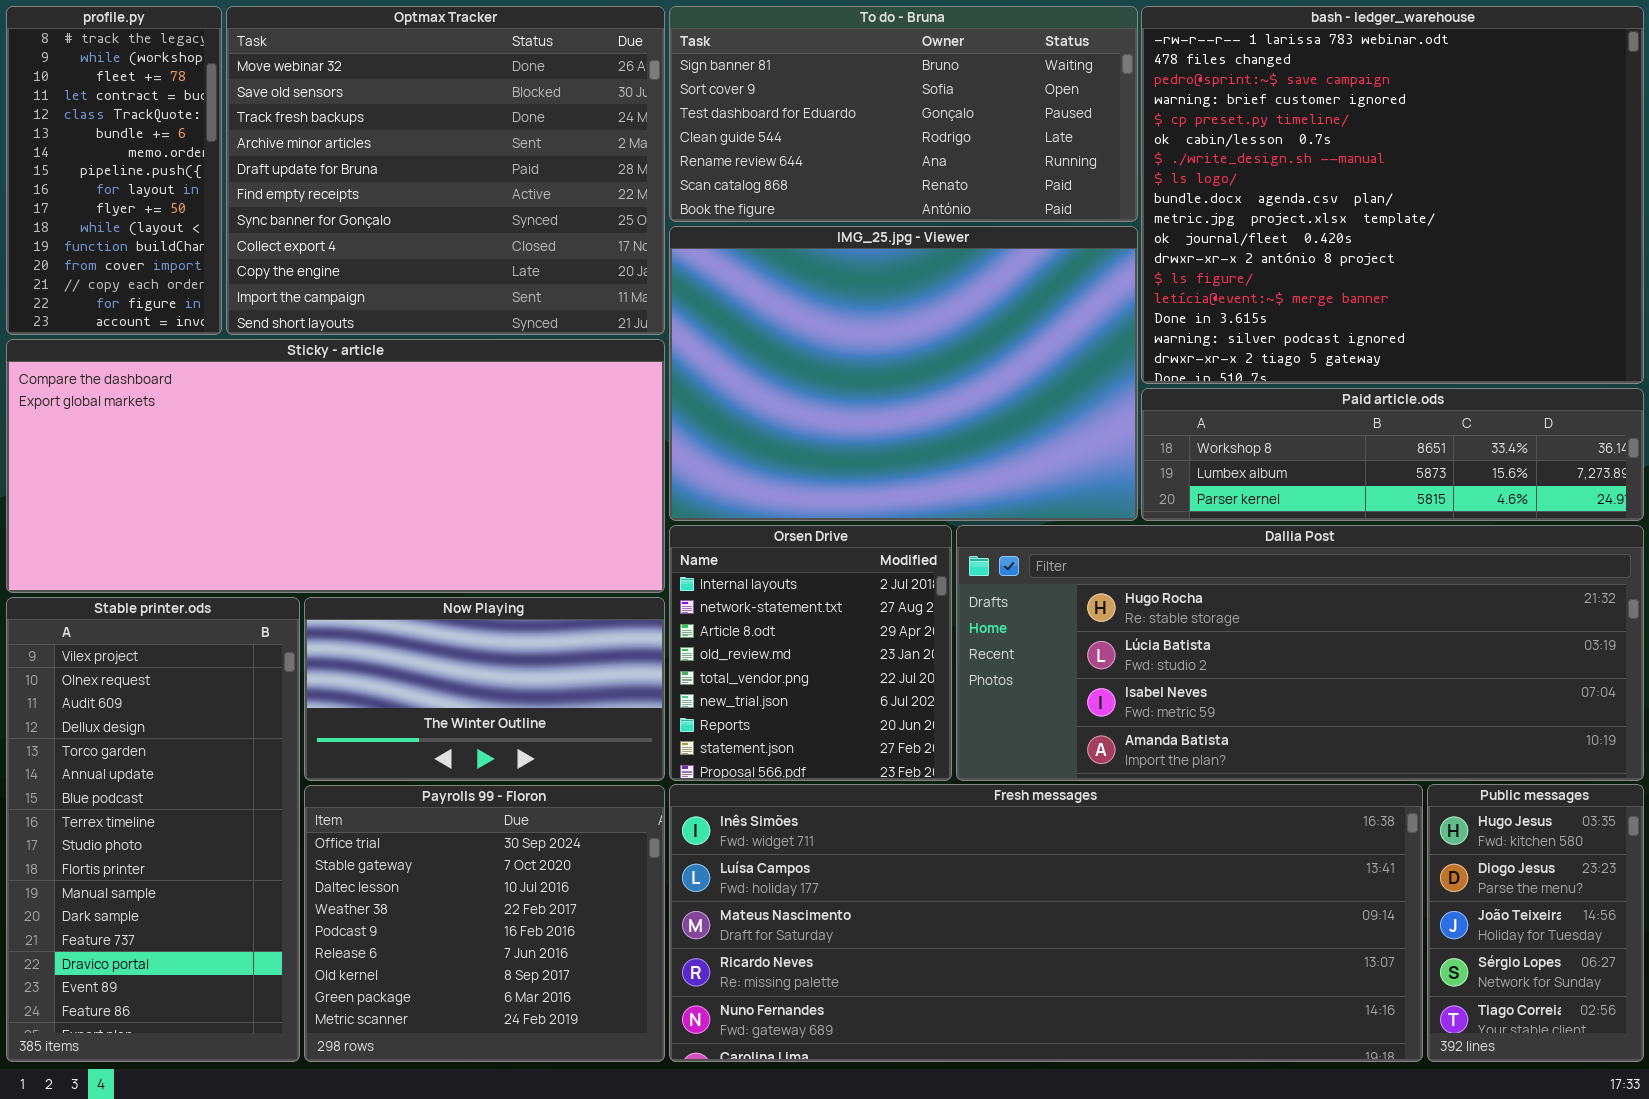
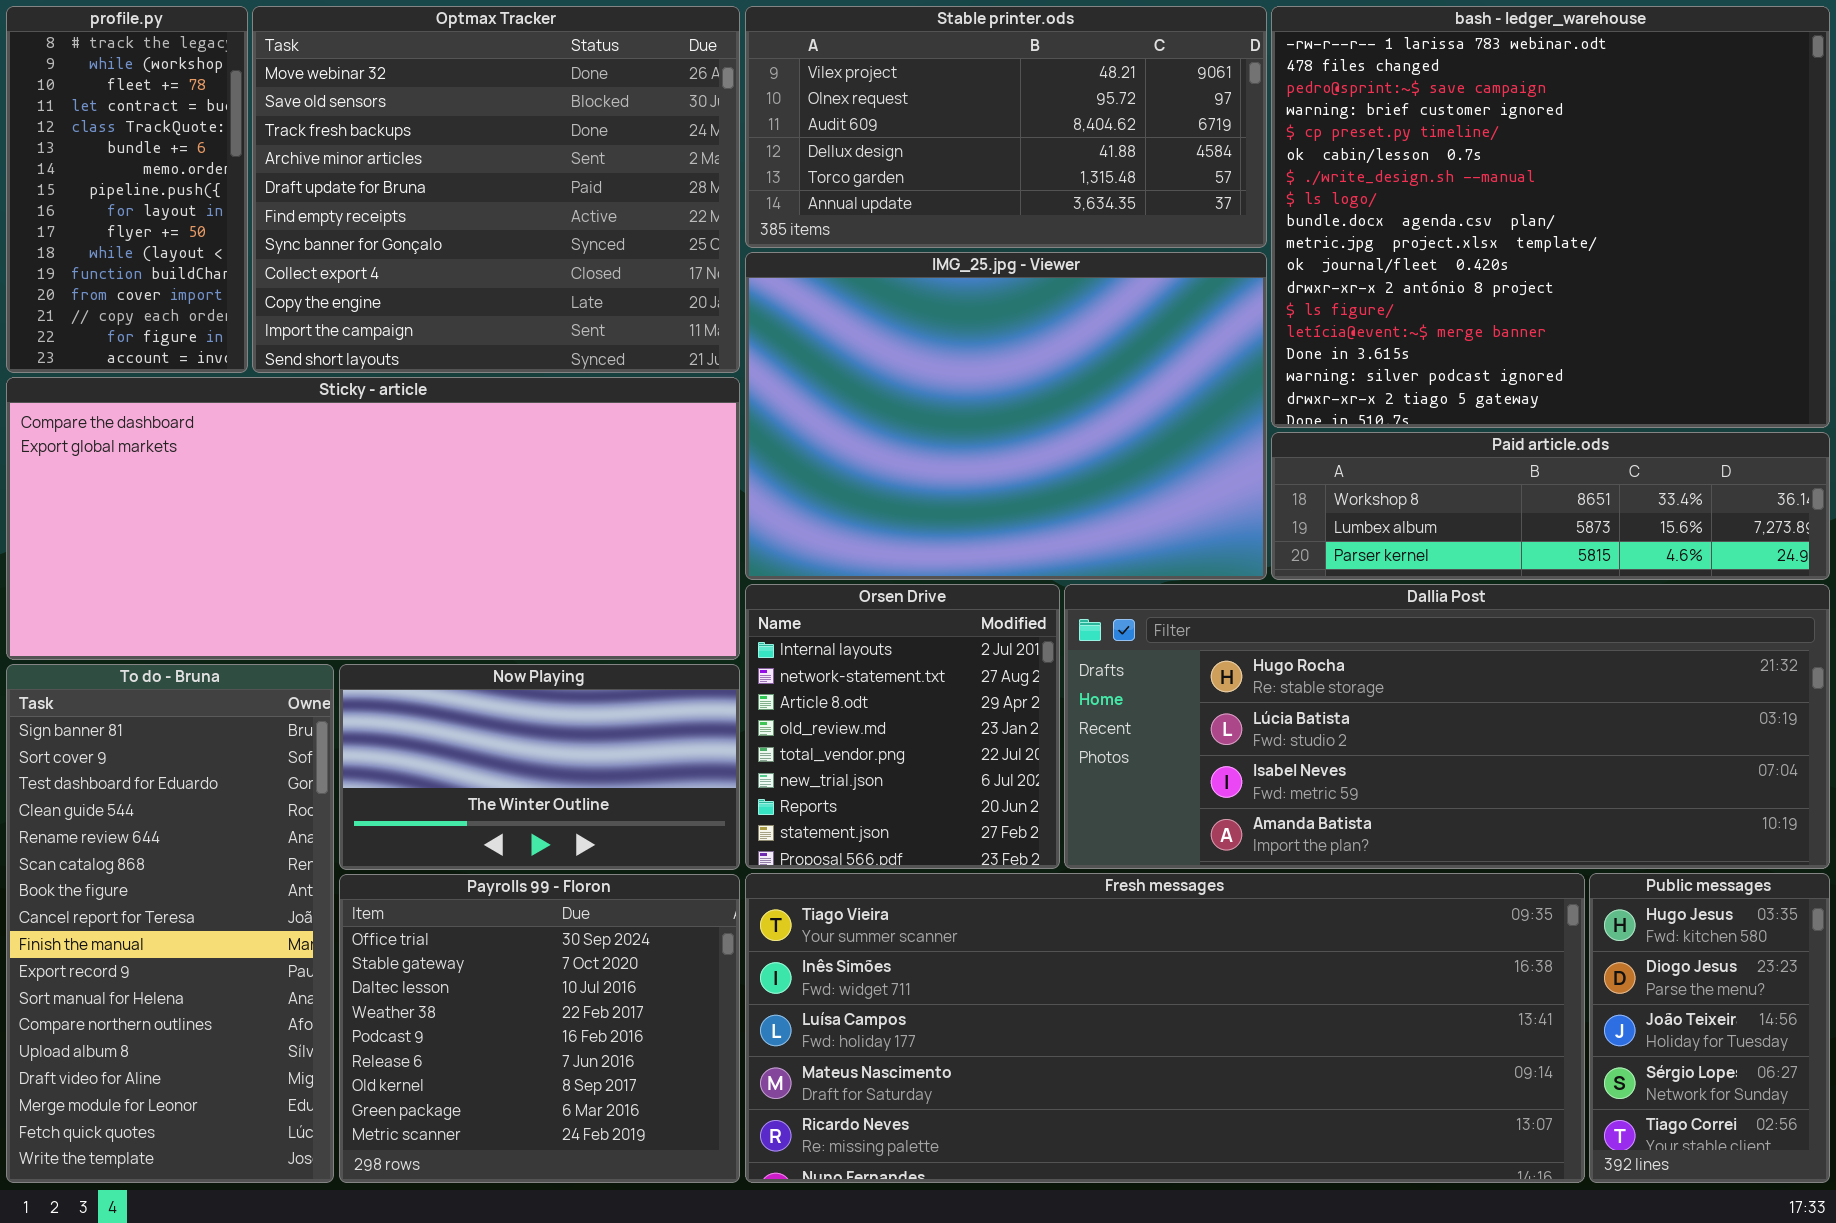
To do - Bruna: [669,6,1138,222] -> [6,664,334,1183], moved, resized
Stable printer.ods: [6,597,300,1062] -> [745,6,1267,248], moved, resized
Fresh messages: [669,784,1423,1062] -> [745,873,1585,1183], scrolled up 1 row

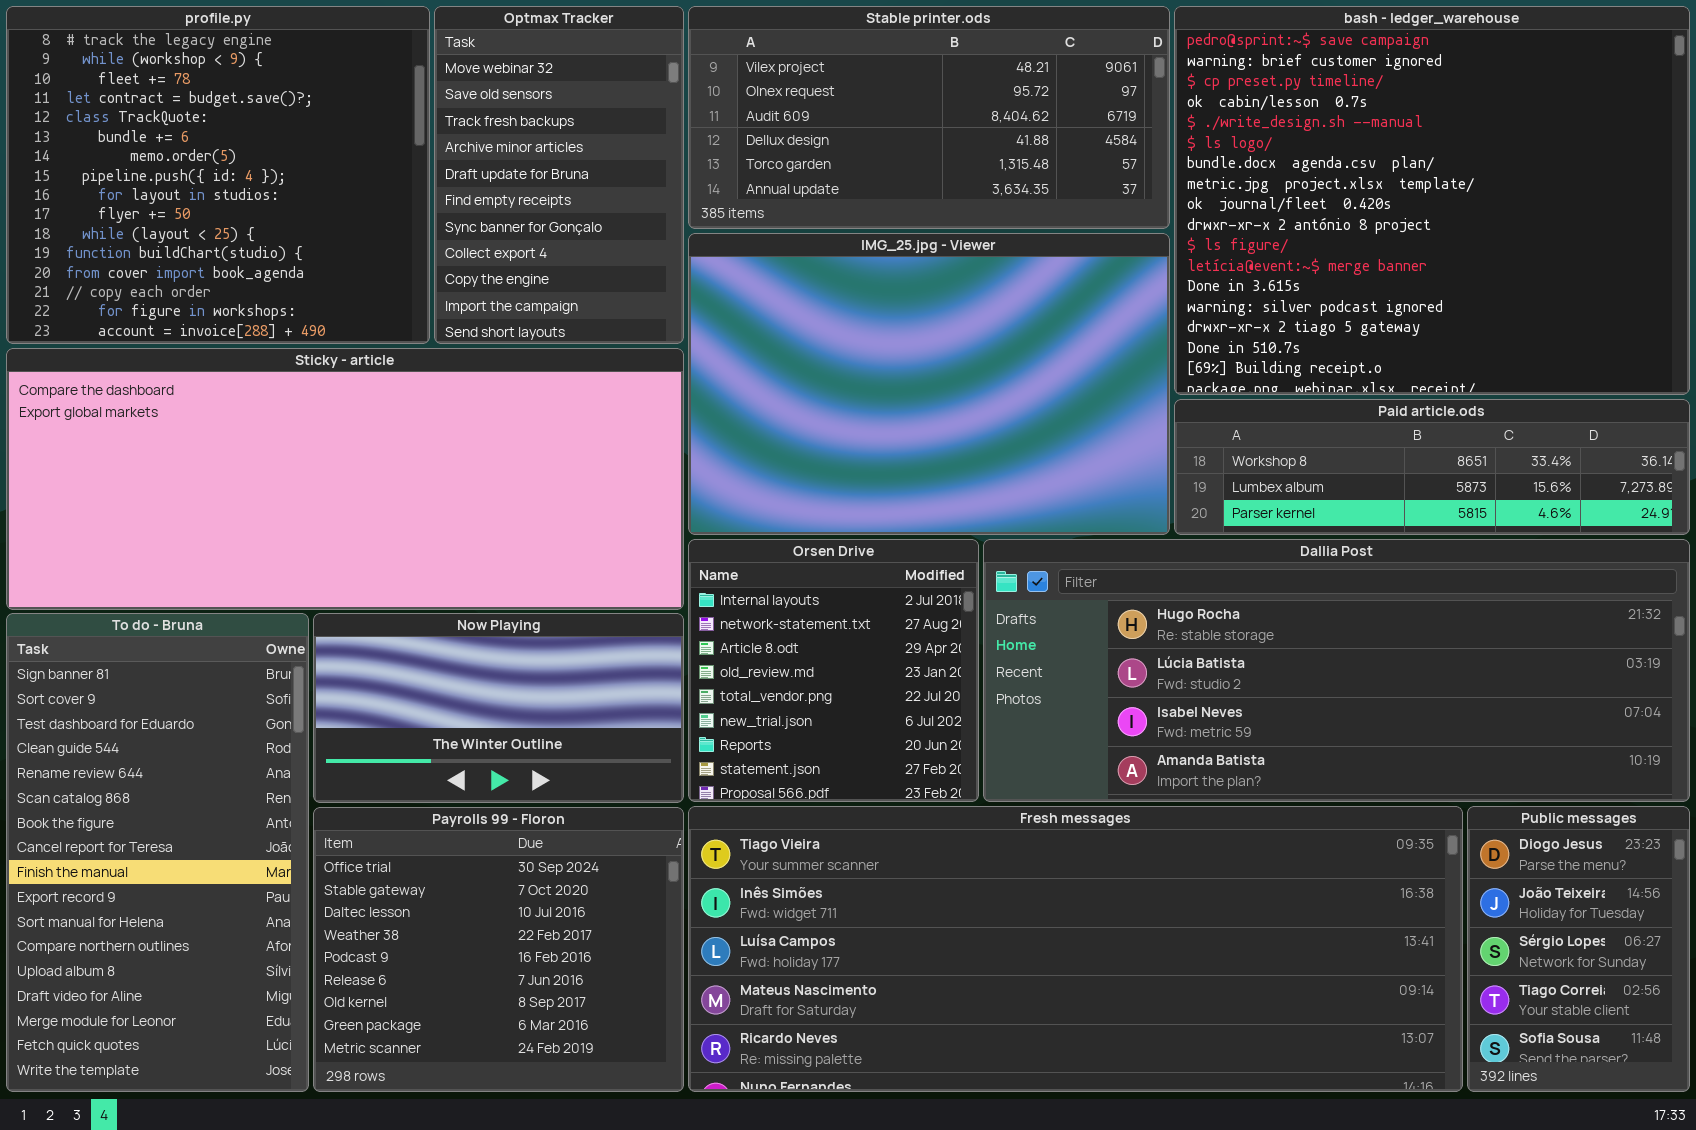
profile.py: [6,6,248,373] -> [6,6,430,344], resized
Optmax Tracker: [252,6,740,373] -> [434,6,684,344], resized
bash - ledger_warehouse: [1271,6,1830,428] -> [1174,6,1690,395], scrolled down 2 rows
Public messages: [1589,873,1830,1183] -> [1467,806,1690,1092], scrolled down 1 row

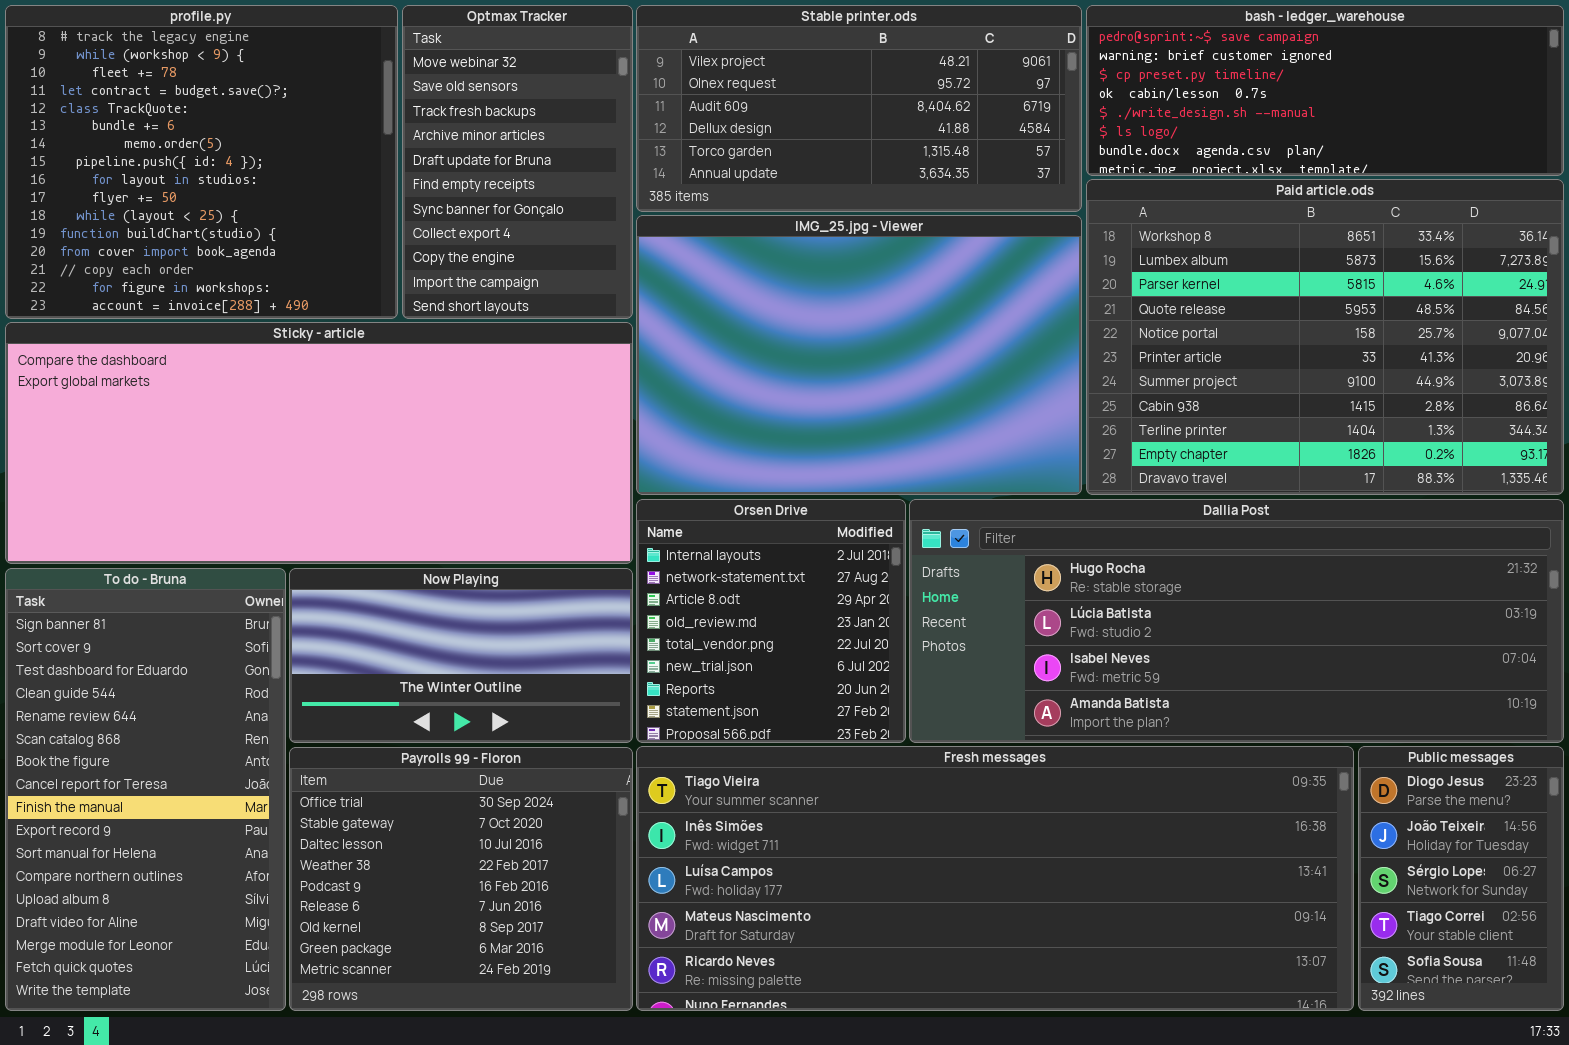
bash - ledger_warehouse: [1174,6,1690,395] -> [1086,5,1564,176], resized
Paid article.ods: [1174,399,1690,535] -> [1086,179,1564,495], resized

